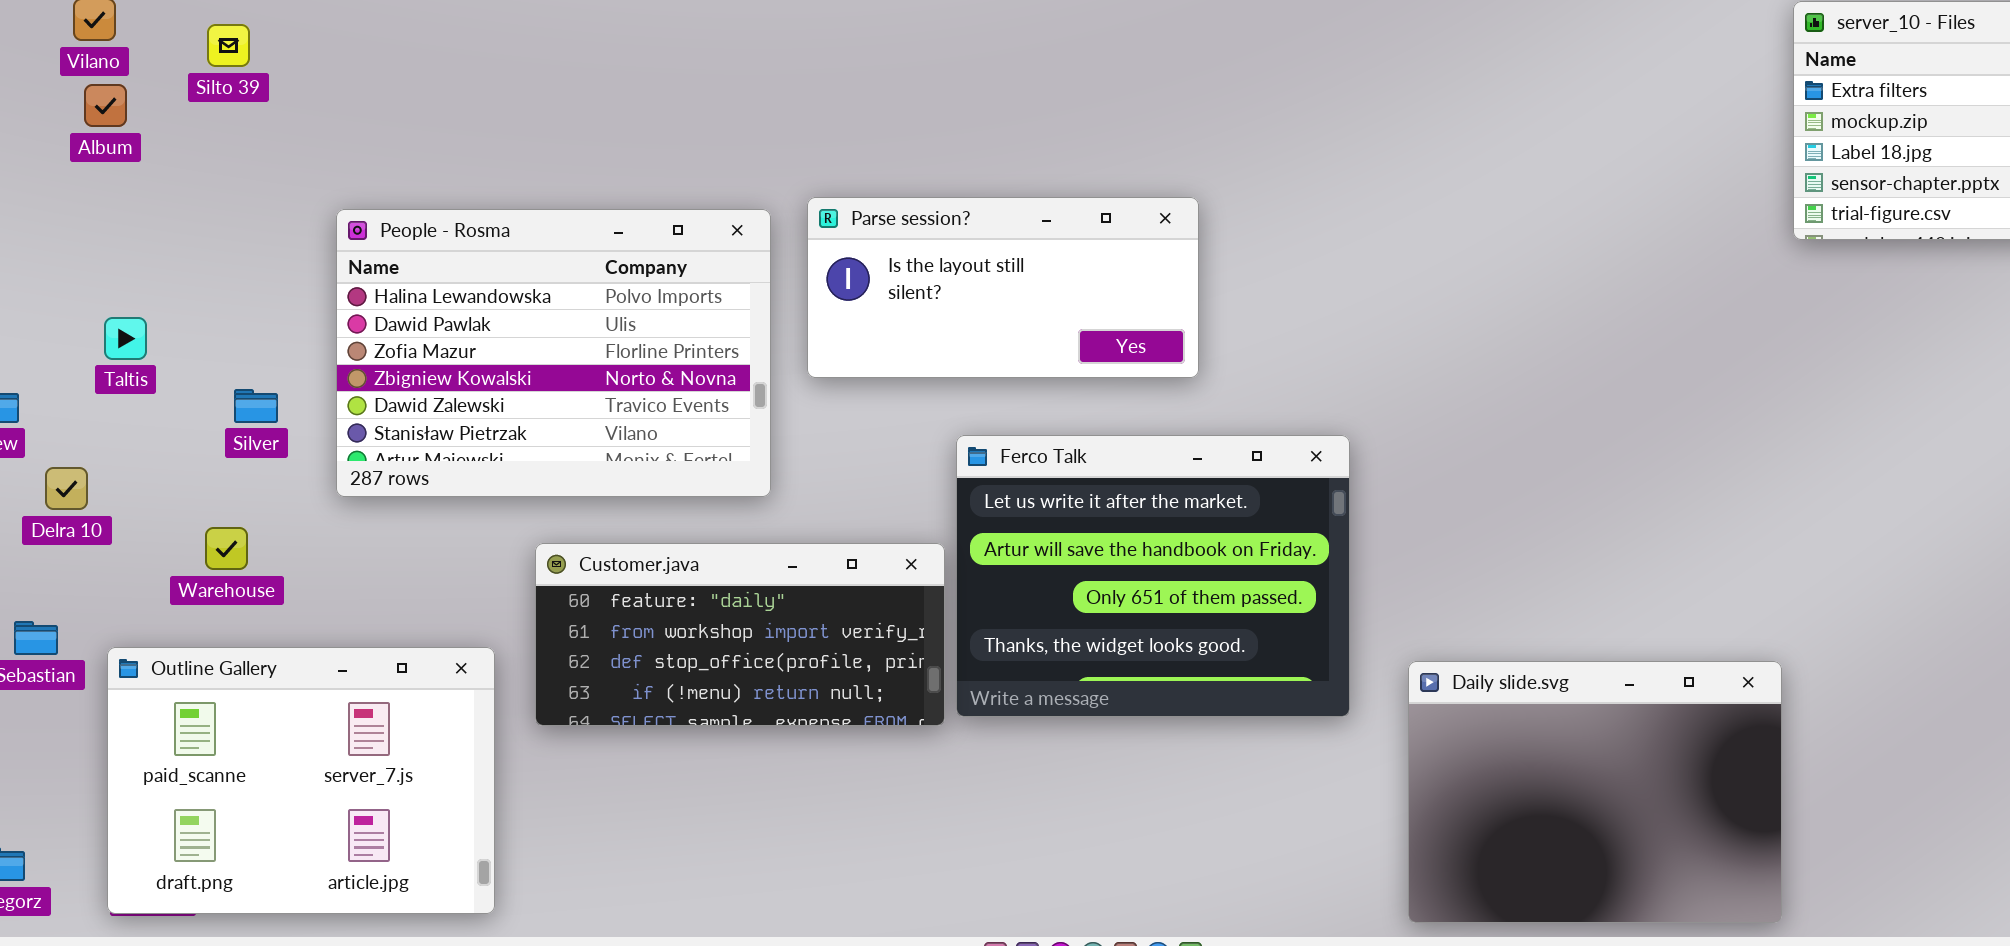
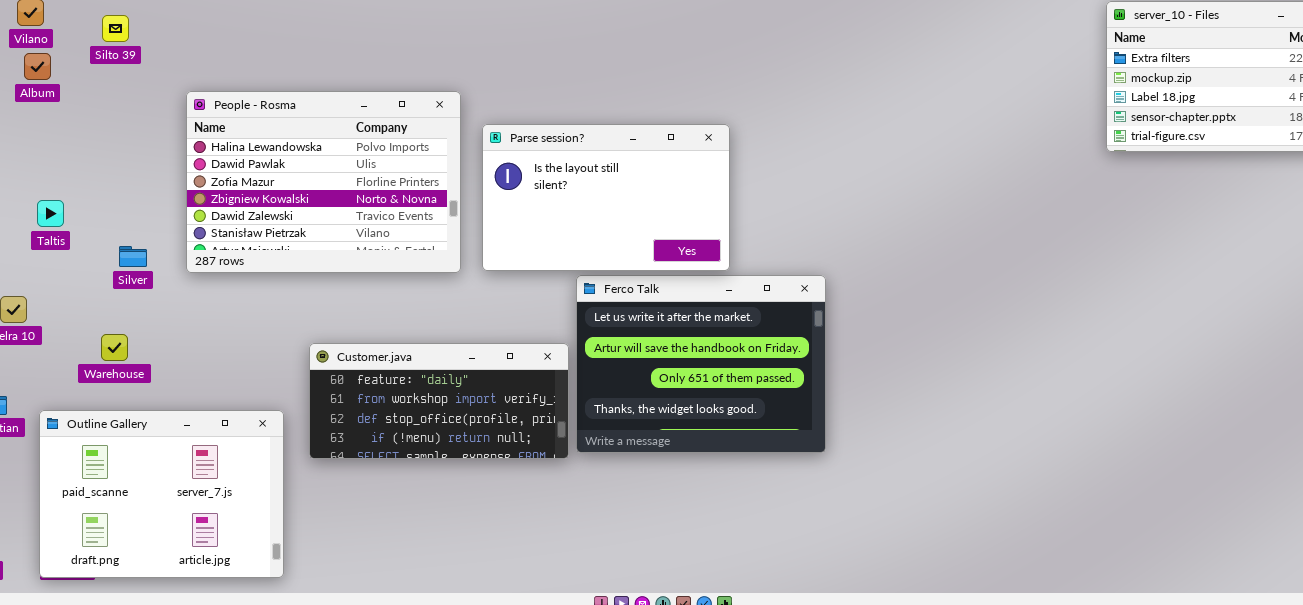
Parse session?: [807,197,1199,378] -> [482,124,730,271], resized
People - Rosma: [336,209,771,497] -> [186,91,461,273], moved
Daily slide.svg: [1408,661,1782,923] -> none, closed

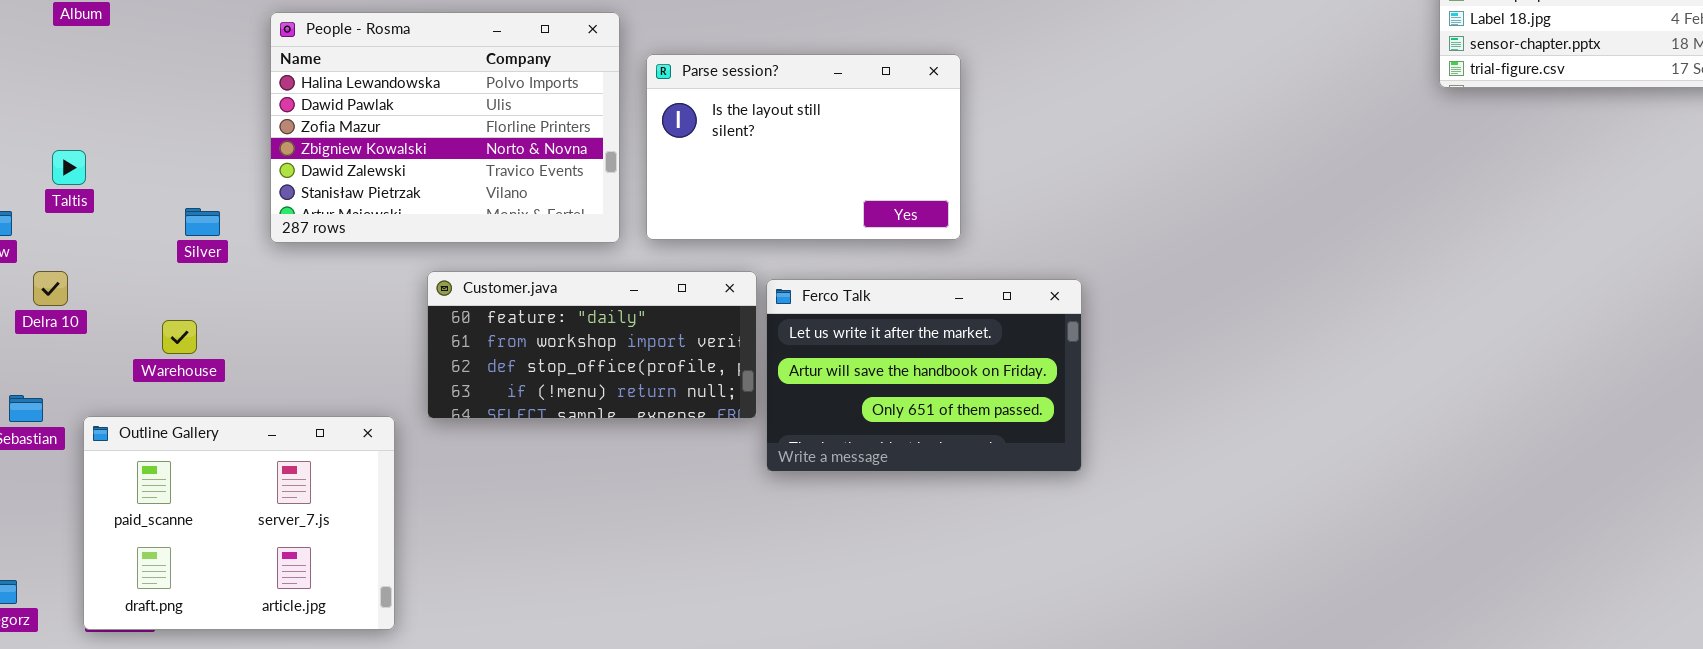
Taltis: [37,200,64,227] -> [52,150,86,185], moved
Ferco Talk: [576,275,826,453] -> [766,279,1082,472], resized
Customer.java: [309,343,569,459] -> [427,271,757,419], moved

